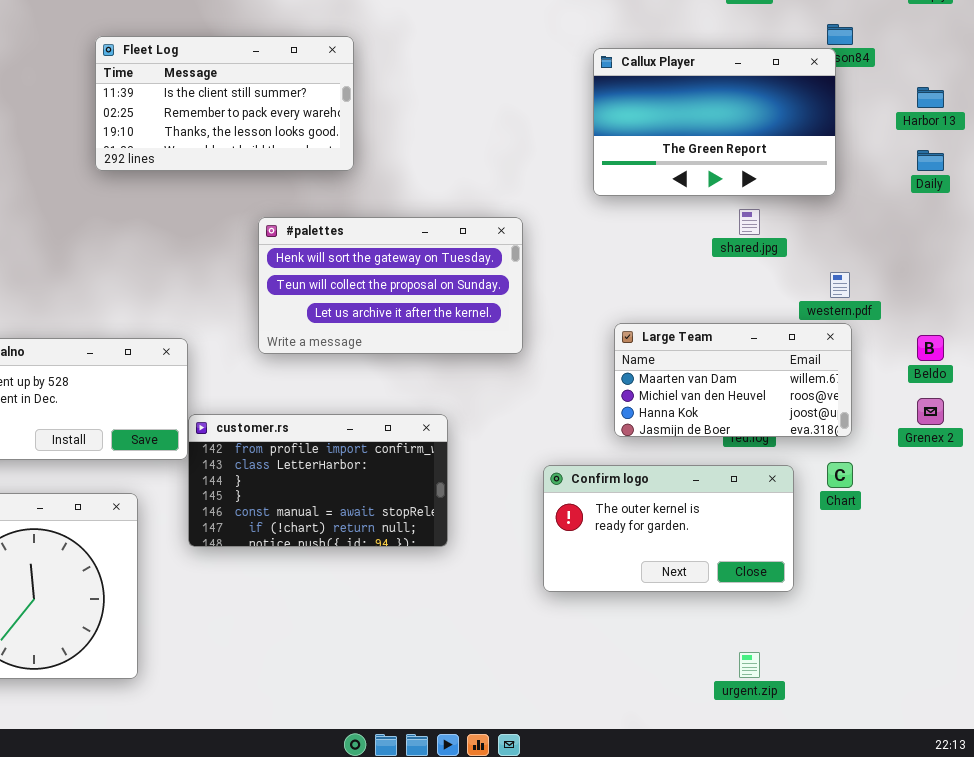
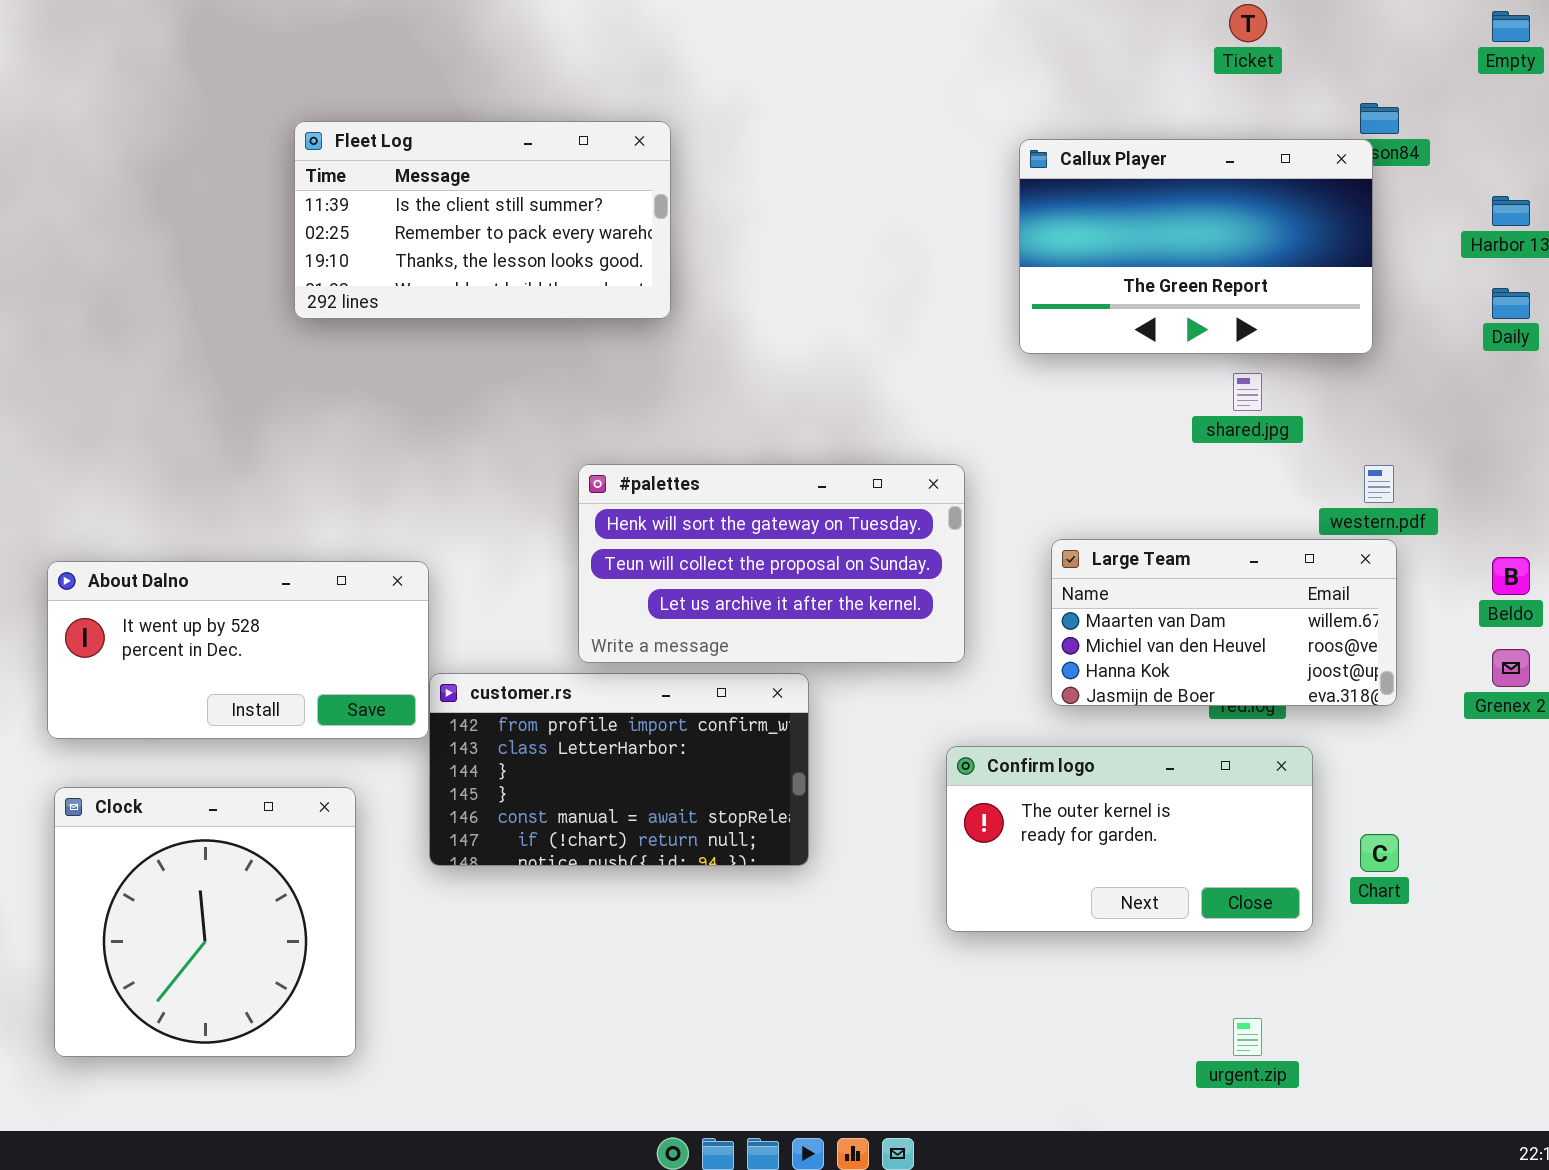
#palettes: [258,217,523,354] -> [578,464,965,663], moved
Chart: [827,462,853,488] -> [1360,834,1399,872], moved

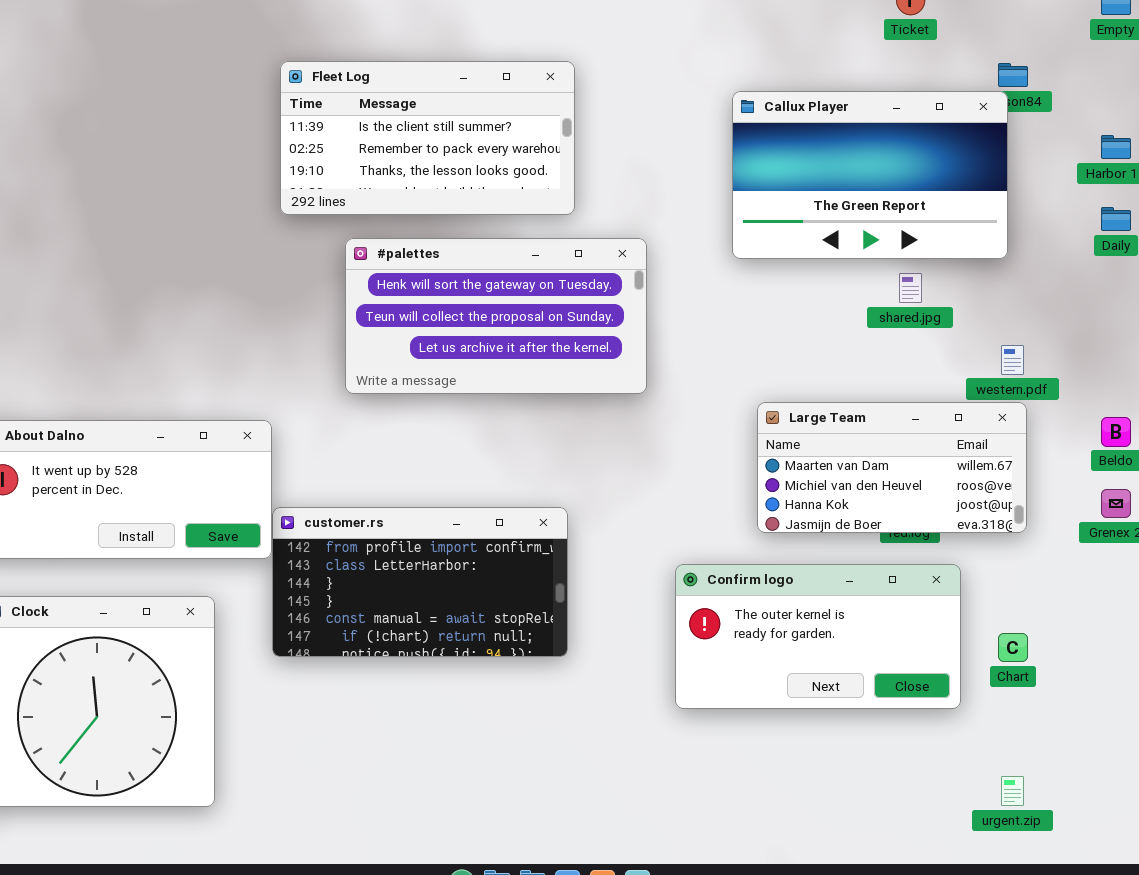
Fleet Log: [294,121,671,319] -> [280,61,575,215], moved
#palettes: [578,464,965,663] -> [345,238,647,394], moved
urgent.zip: [1233,1018,1262,1056] -> [1001,776,1024,806], moved

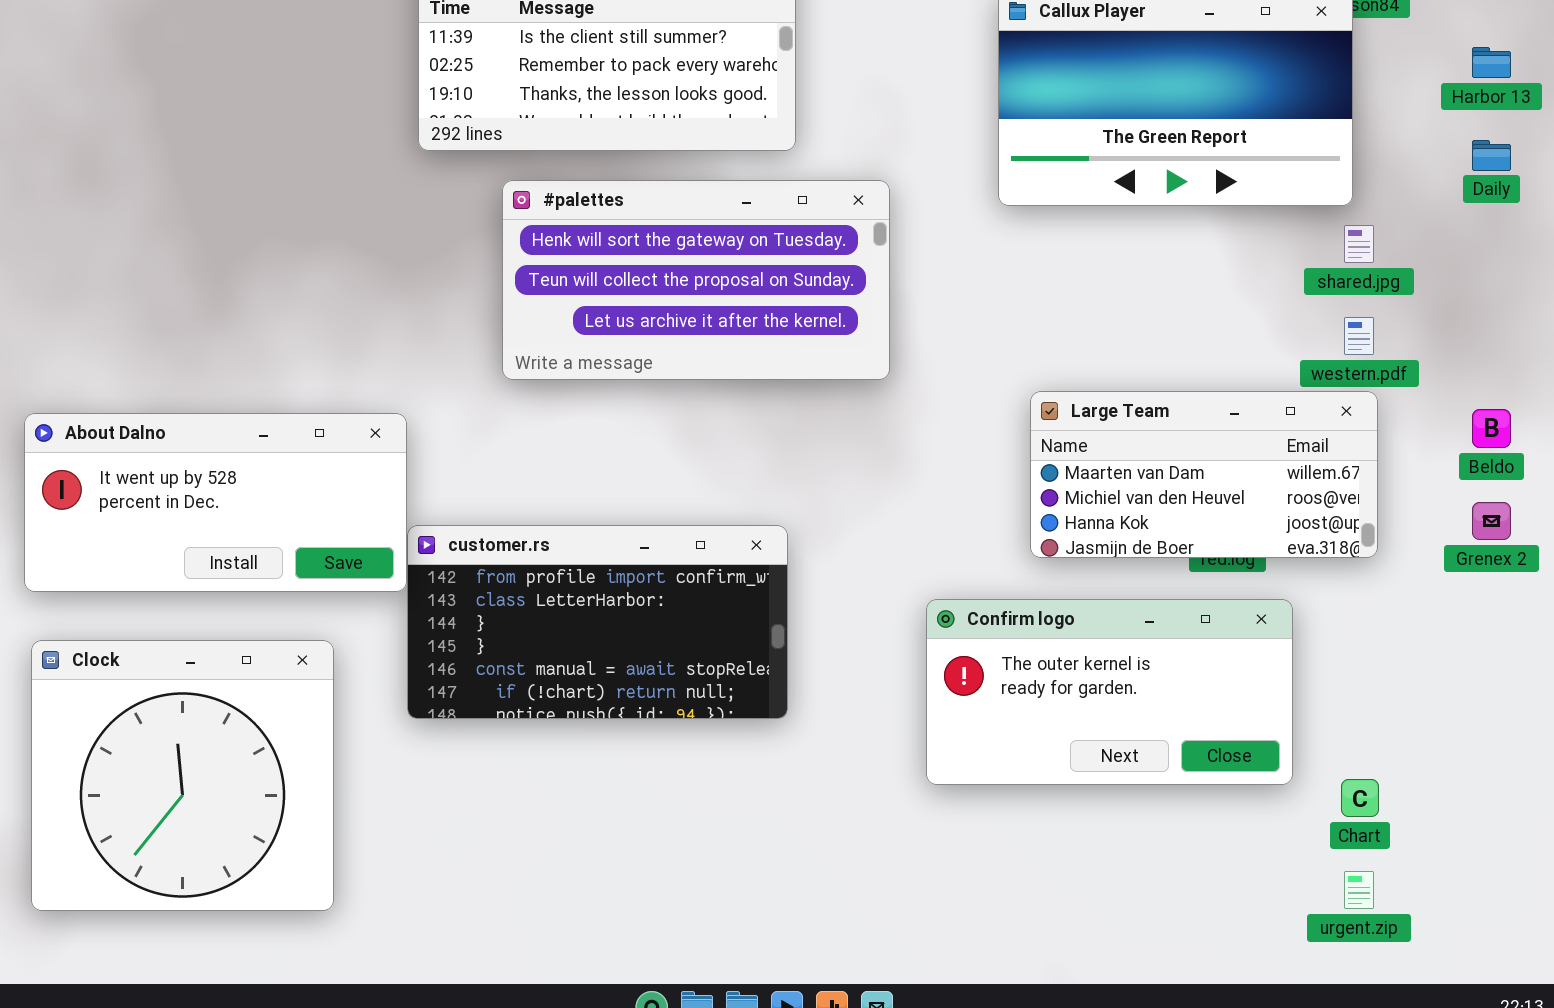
shared.jpg: [899,273,922,303] -> [1344,225,1374,263], moved
Chart: [998,633,1028,662] -> [1341,779,1379,817], moved

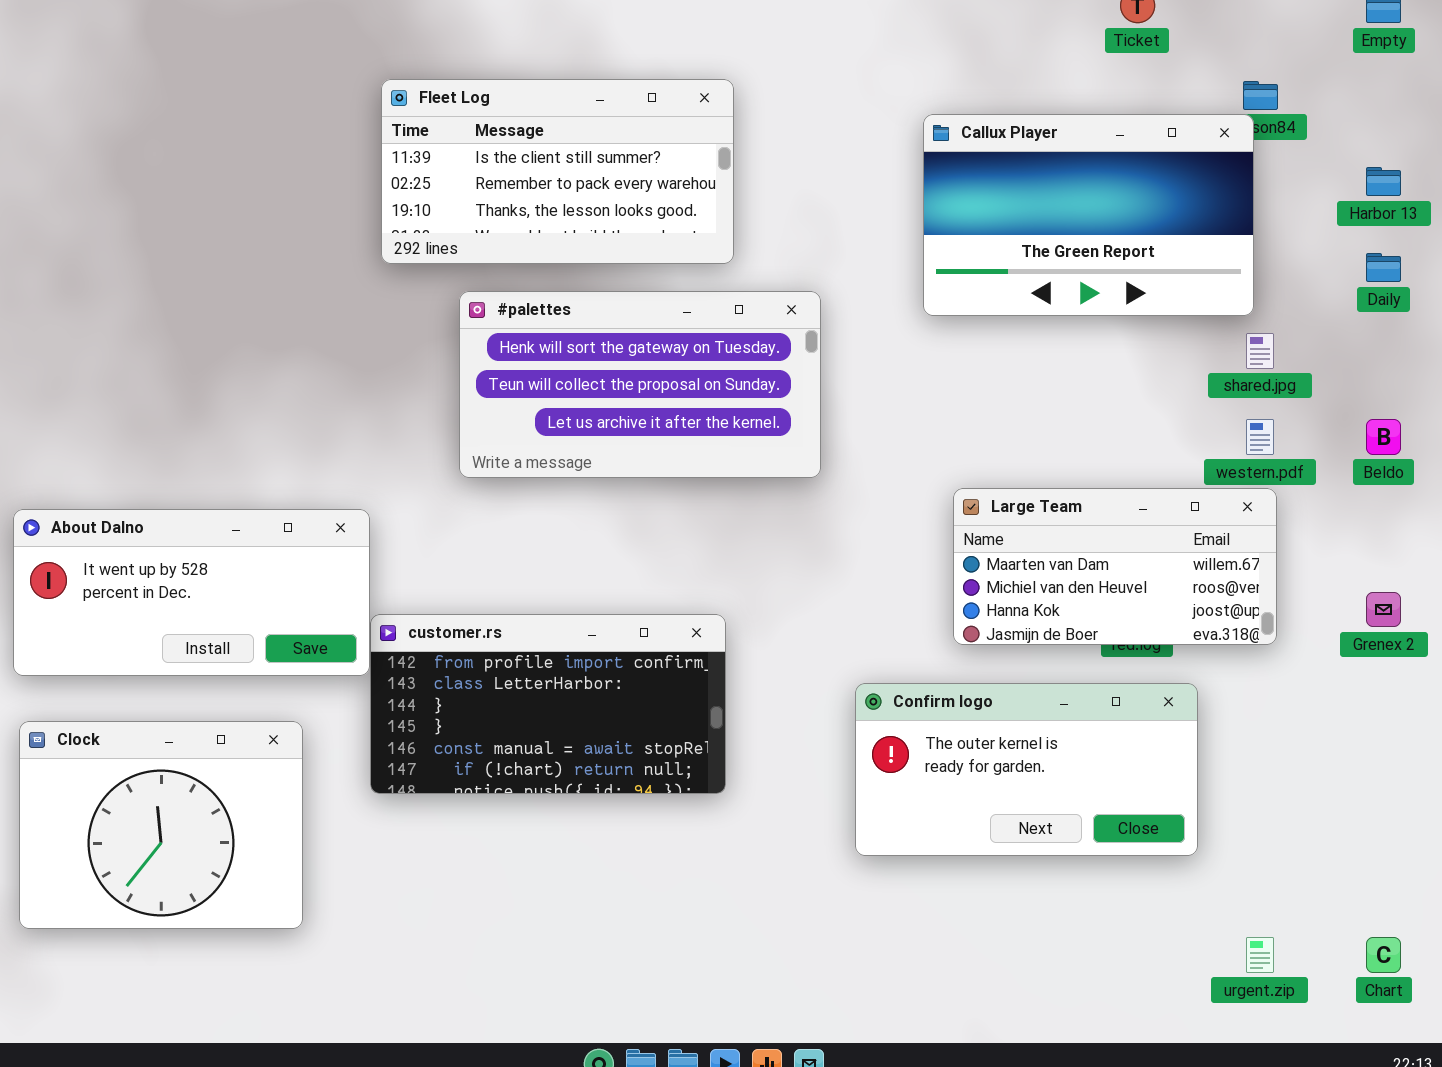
Beldo: [1472,409,1511,448] -> [1366,419,1401,455], moved
Clock: [31,640,334,911] -> [19,721,303,929], resized
Chart: [1341,779,1379,817] -> [1366,937,1401,973], moved

